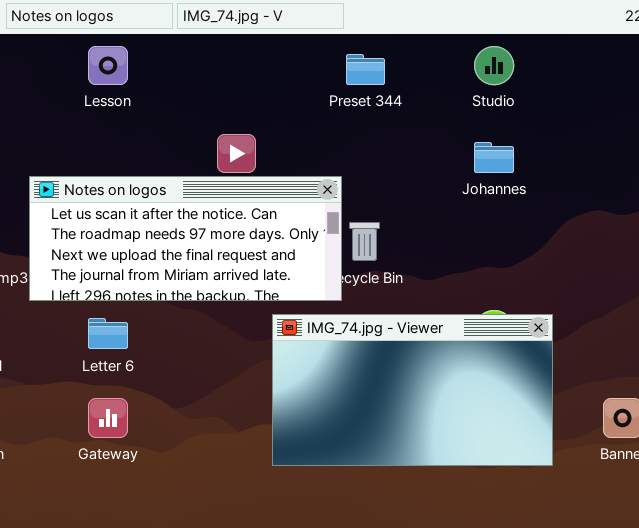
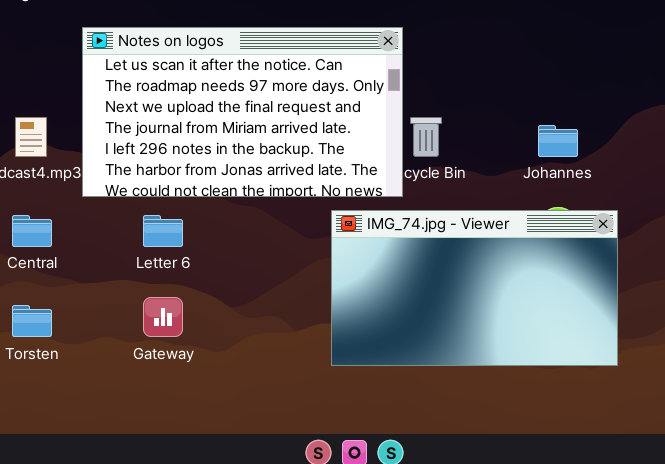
Johannes: [474,142,514,173] -> [538,125,578,157], moved
Notes on logos: [29,176,342,301] -> [82,27,403,197], resized

